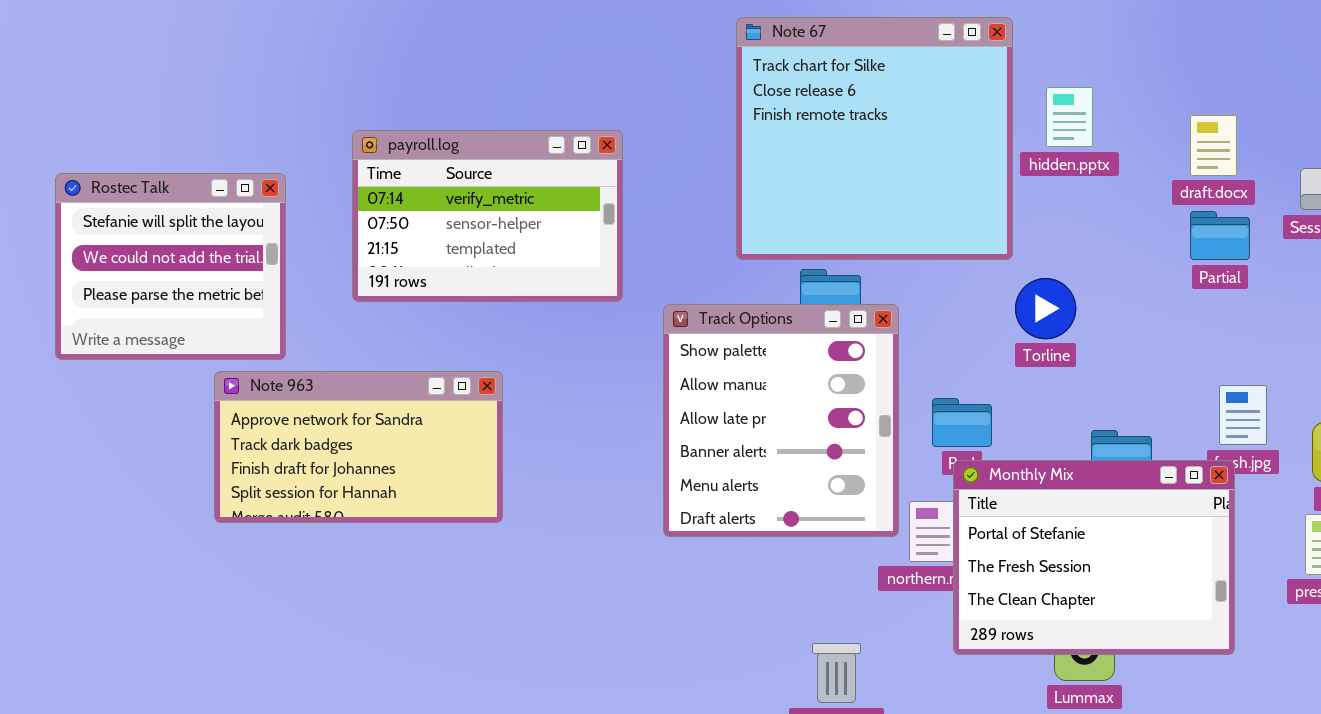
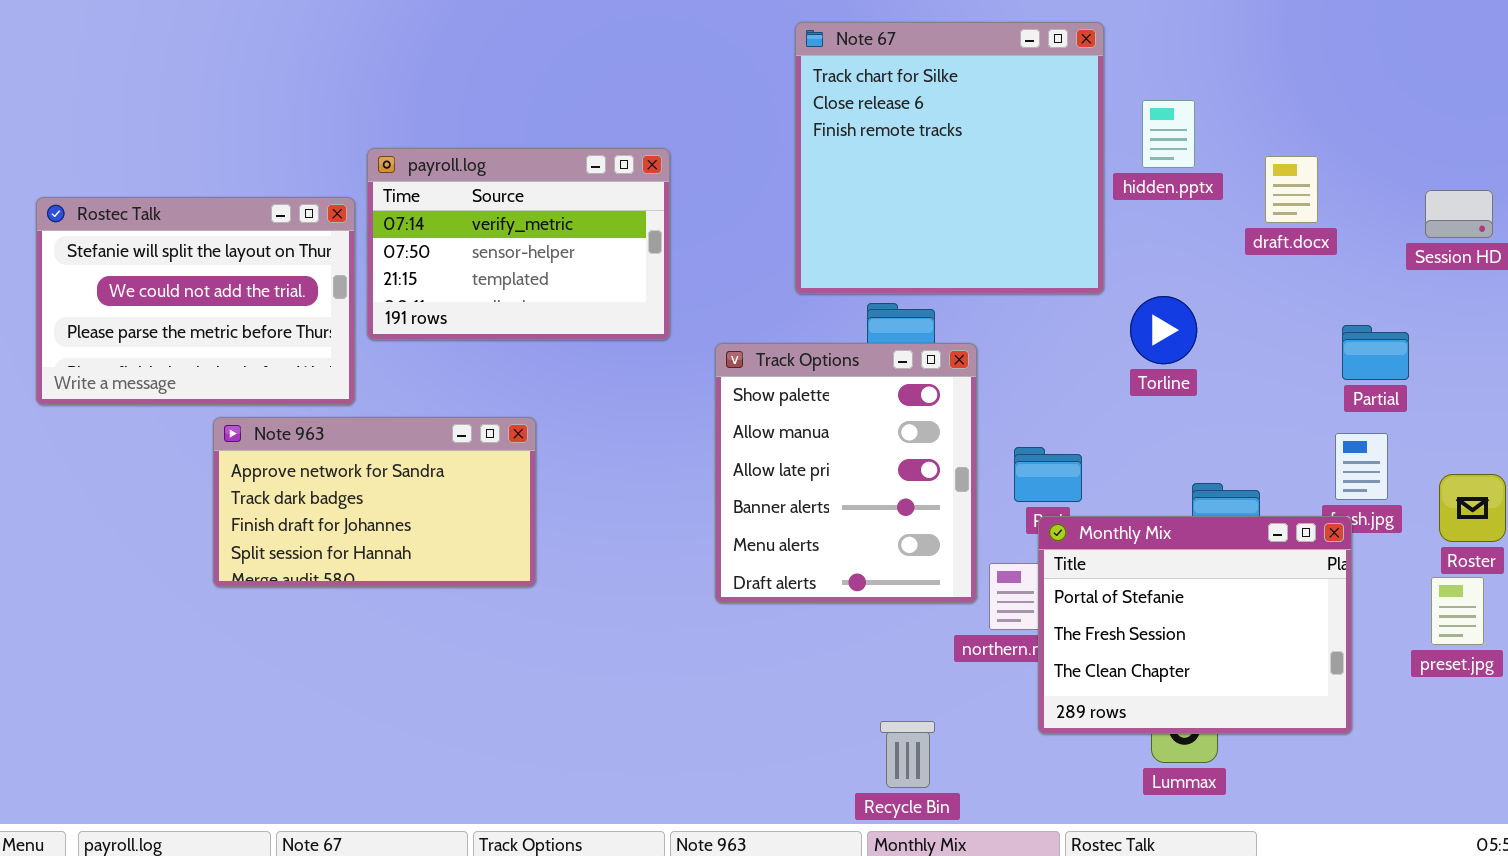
draft.docx: [1190,115,1237,176] -> [1265,156,1318,223], moved
Rostec Talk: [55,173,286,360] -> [36,197,355,405], resized
Partial: [1190,211,1250,260] -> [1342,325,1409,380], moved
Torline: [1015,278,1076,339] -> [1130,296,1197,364], moved

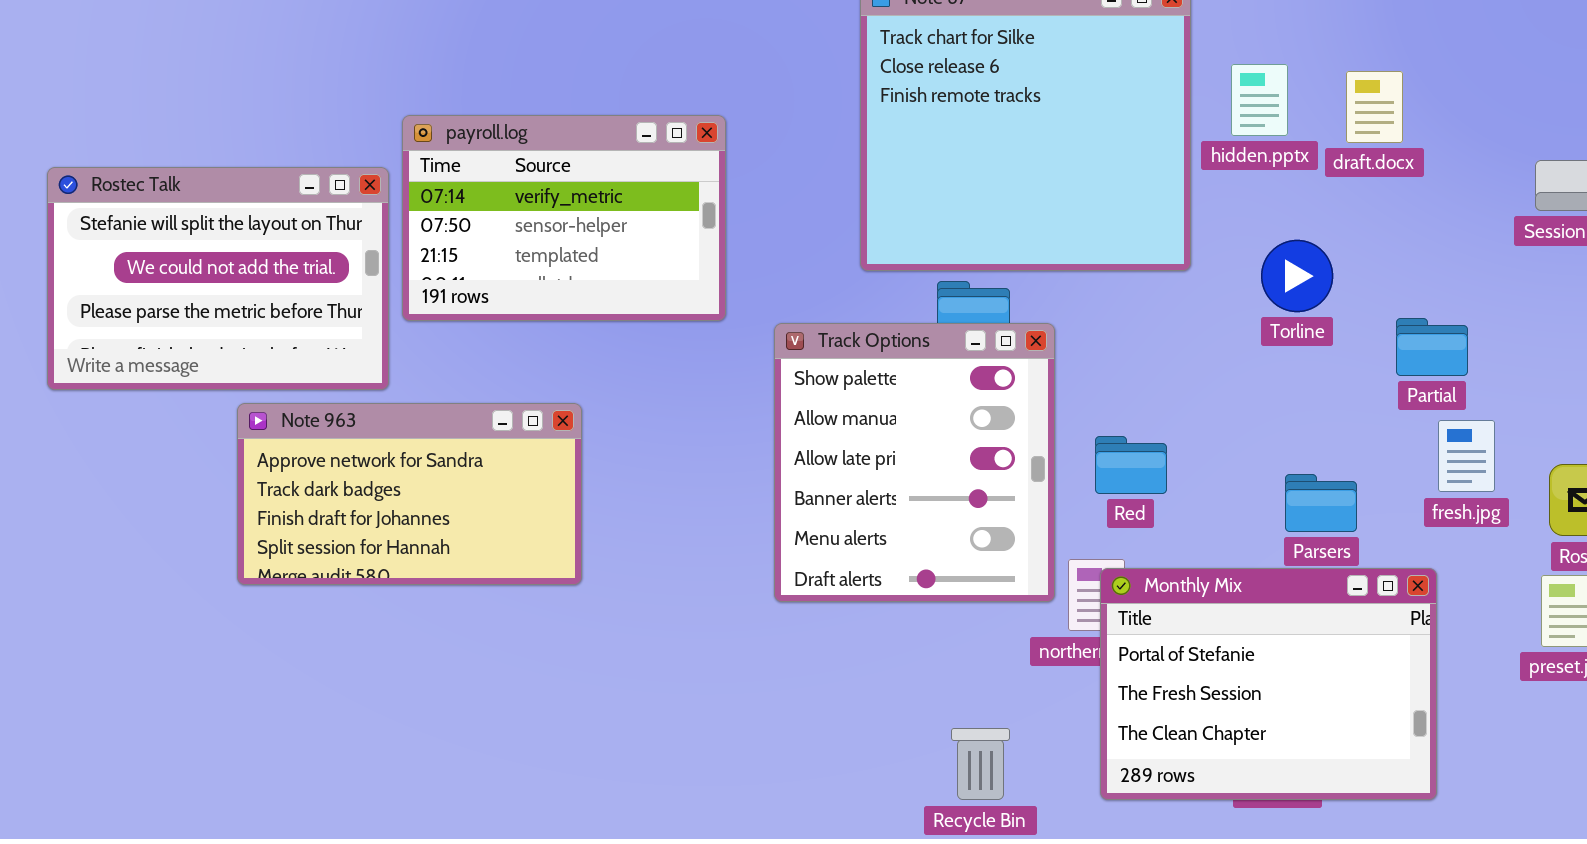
draft.docx: [1265,156,1318,223] -> [1346,71,1403,143], moved
Torline: [1130,296,1197,364] -> [1261,240,1333,312], moved
Partial: [1342,325,1409,380] -> [1396,318,1468,376], moved
Monthly Mix: [1038,516,1352,734] -> [1100,568,1437,800], moved

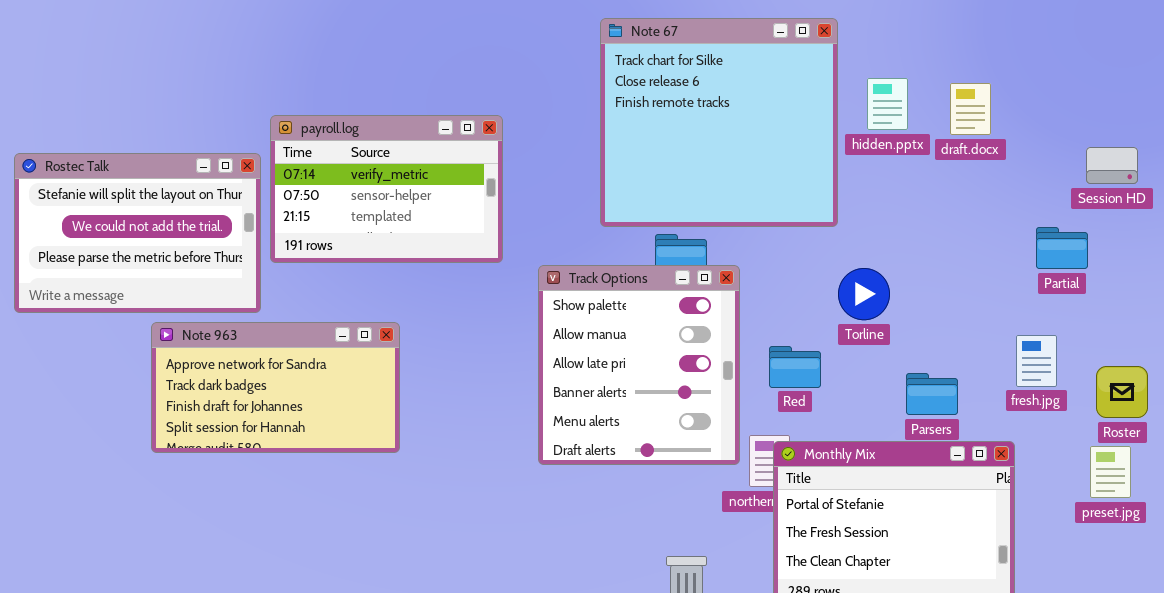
Torline: [1261,240,1333,312] -> [838,268,890,320], moved
Partial: [1396,318,1468,376] -> [1036,227,1088,269], moved

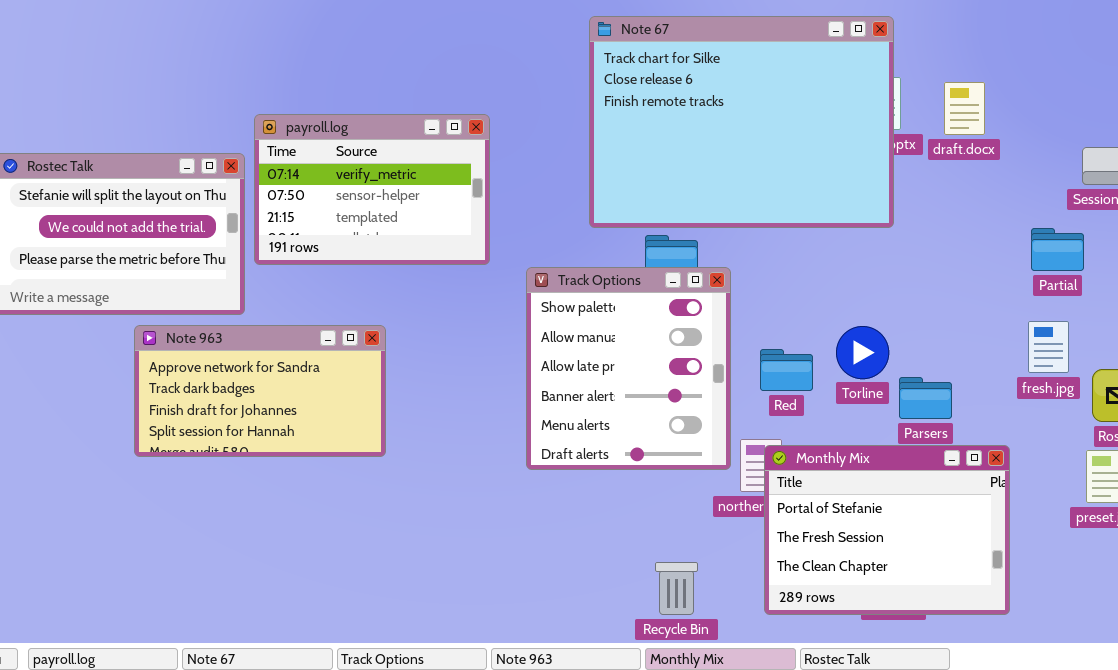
Note 67: [600,18,838,227] -> [589,16,894,228], resized
Torline: [838,268,890,320] -> [836,326,889,379], moved
fresh.jpg: [1016,335,1057,387] -> [1028,321,1069,373], moved

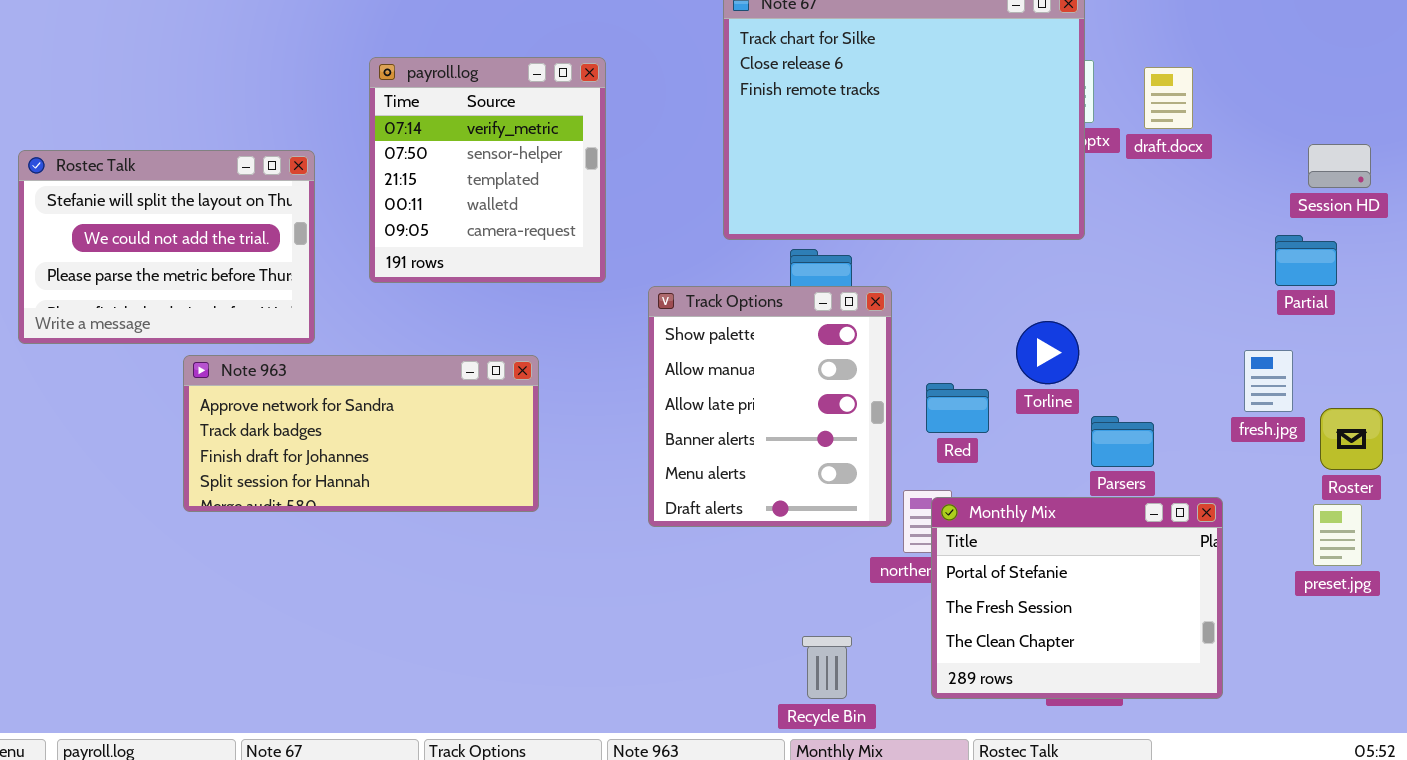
payroll.log: [254,114,490,265] -> [369,57,606,283], resized
Partial: [1031,228,1084,271] -> [1275,235,1337,286], moved
Note 963: [134,325,386,457] -> [183,355,539,512], resized
Torline: [836,326,889,379] -> [1016,321,1079,384], moved

